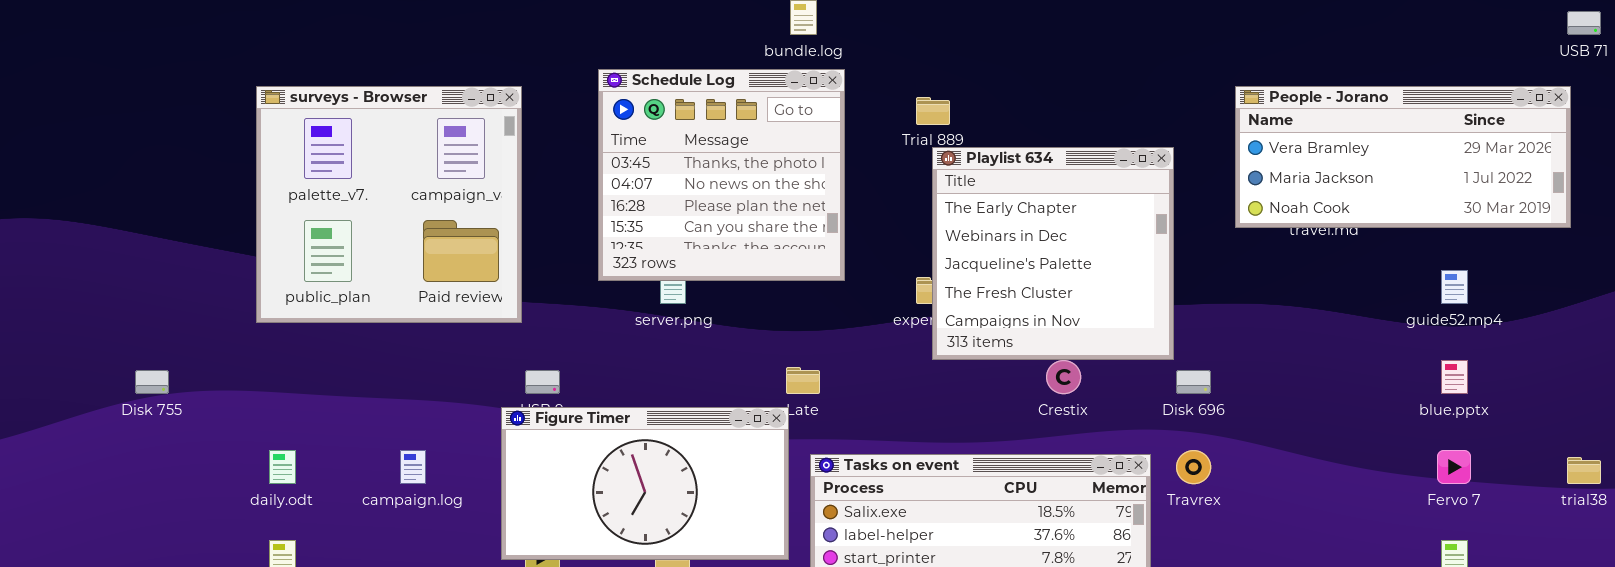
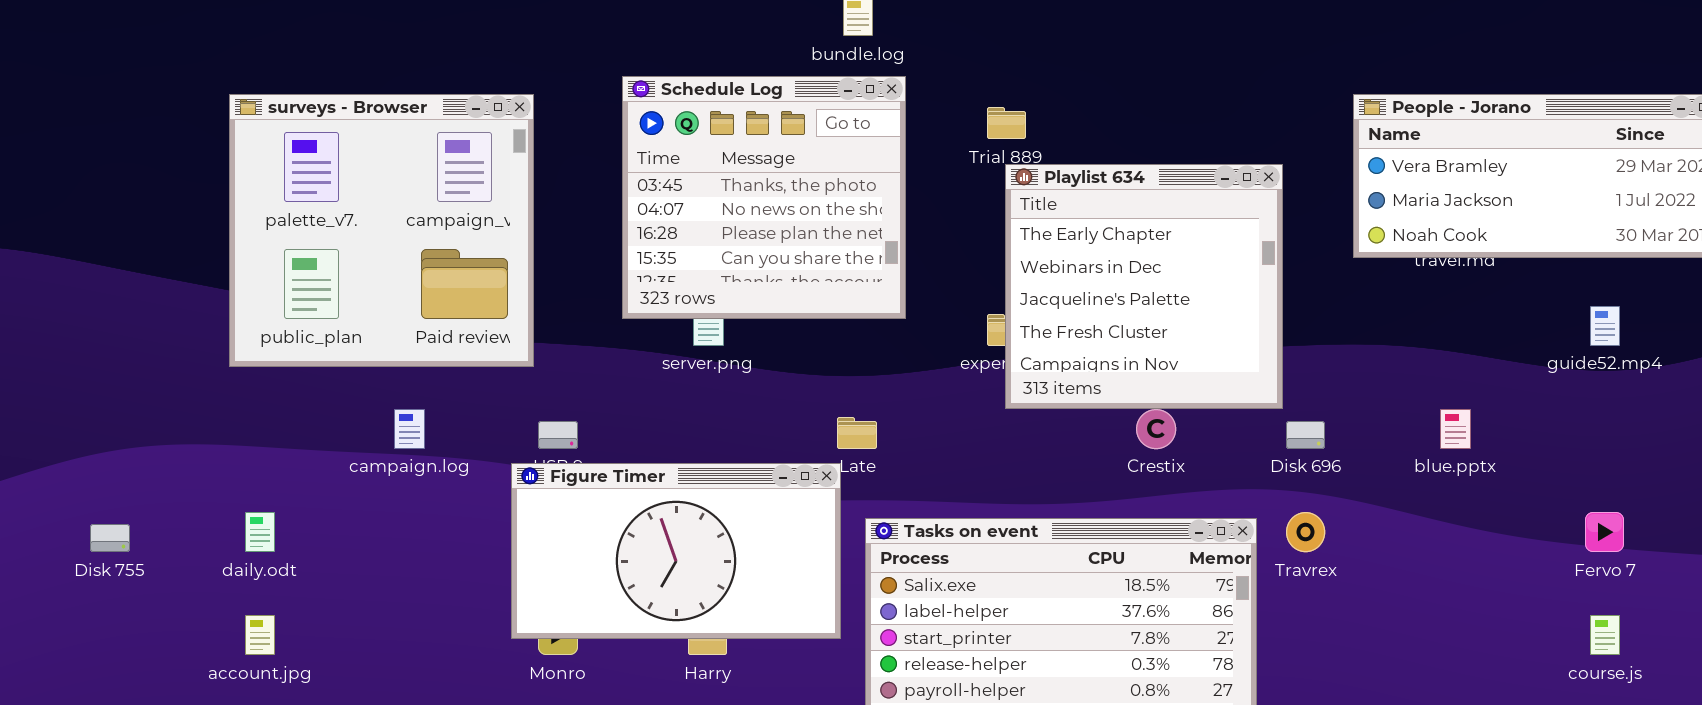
blue.pptx: [1441,360,1468,394] -> [1440,409,1471,449], moved
Disk 755: [135,370,169,394] -> [90,524,130,552], moved
campaign.log: [400,450,426,484] -> [394,409,425,449], moved

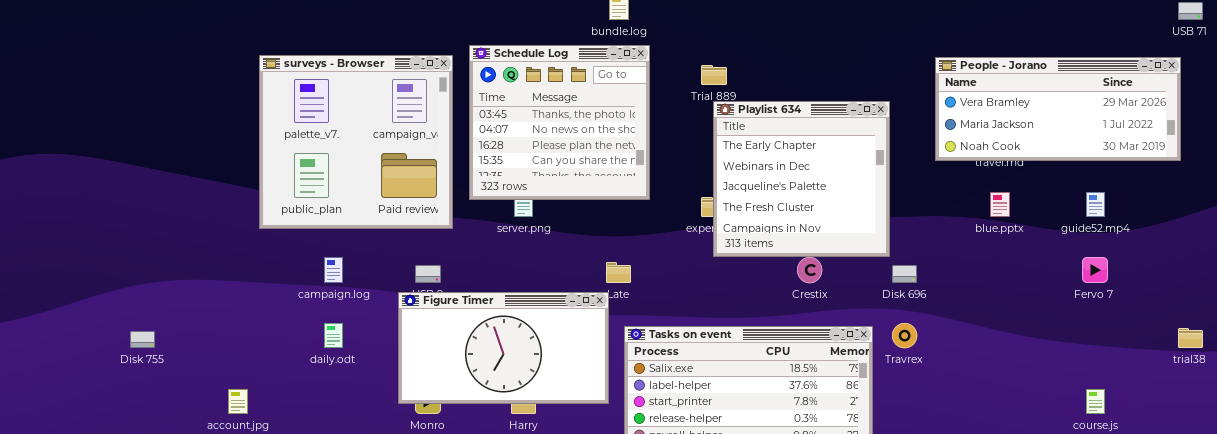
surveys - Browser: [229,94,534,367] -> [259,55,453,229], moved
blue.pptx: [1440,409,1471,449] -> [990,192,1010,217], moved
daily.odt: [245,512,275,552] -> [324,323,343,348], moved
Fervo 7: [1585,512,1624,552] -> [1082,257,1108,283], moved

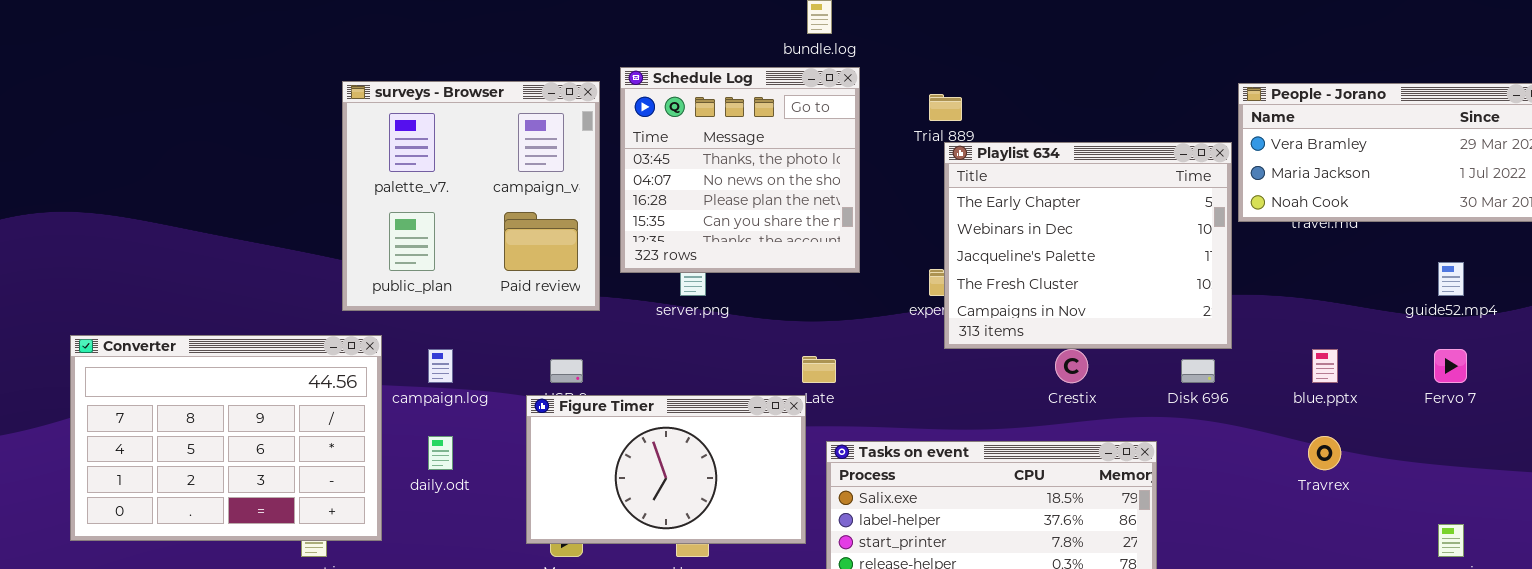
Playlist 634: [713,101,890,257] -> [944,142,1232,349], resized
blue.pptx: [990,192,1010,217] -> [1312,349,1338,383], moved
Converter: none -> [70,335,382,541], opened
Travrex: [892,323,917,348] -> [1308,436,1341,470], moved

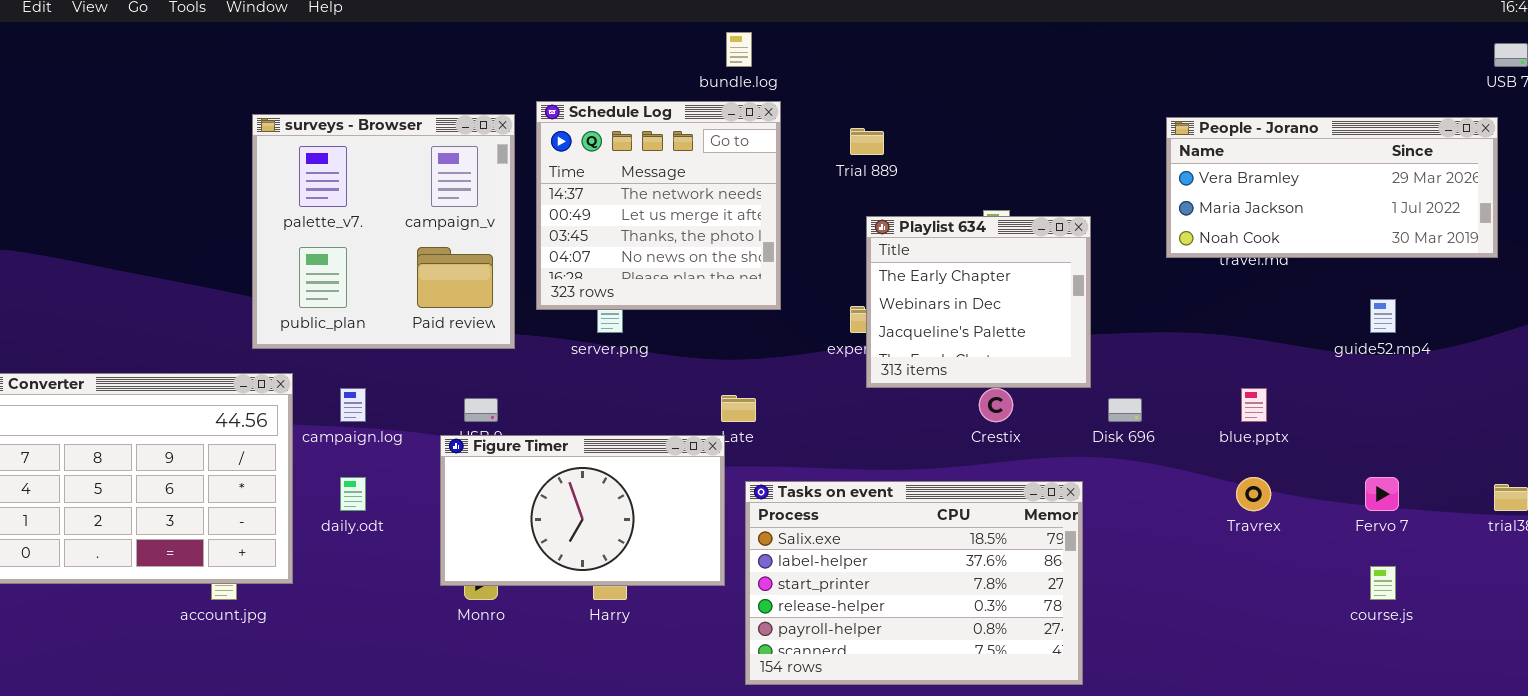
Schedule Log: [620,67,860,273] -> [536,101,781,310], scrolled up 2 rows
Playlist 634: [944,142,1232,349] -> [866,216,1091,388], resized
Fervo 7: [1434,349,1467,383] -> [1365,477,1399,511], moved

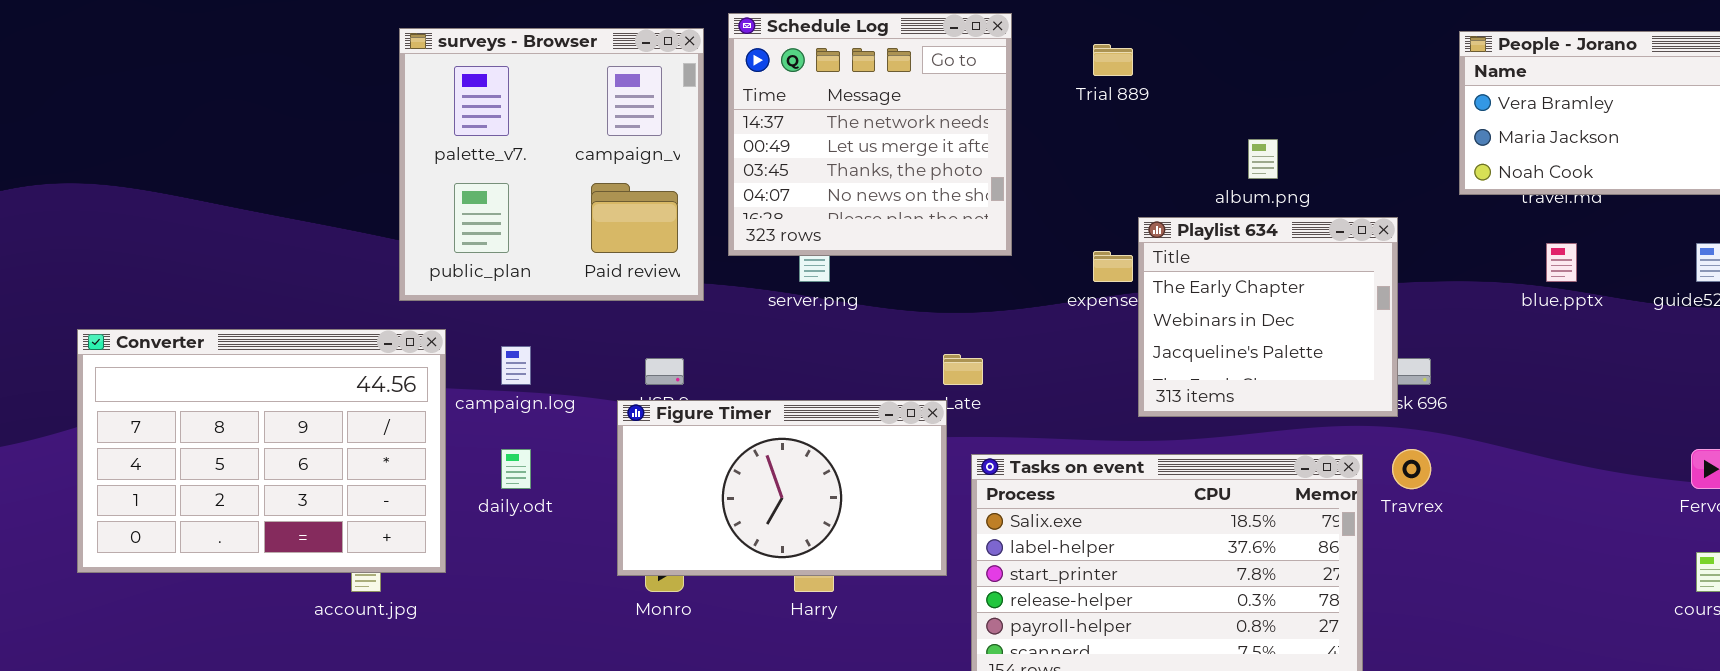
Playlist 634: [866,216,1091,388] -> [1138,217,1398,417], moved
blue.pptx: [1241,388,1267,422] -> [1546,243,1577,282], moved
Travrex: [1236,477,1271,511] -> [1392,449,1431,489], moved

